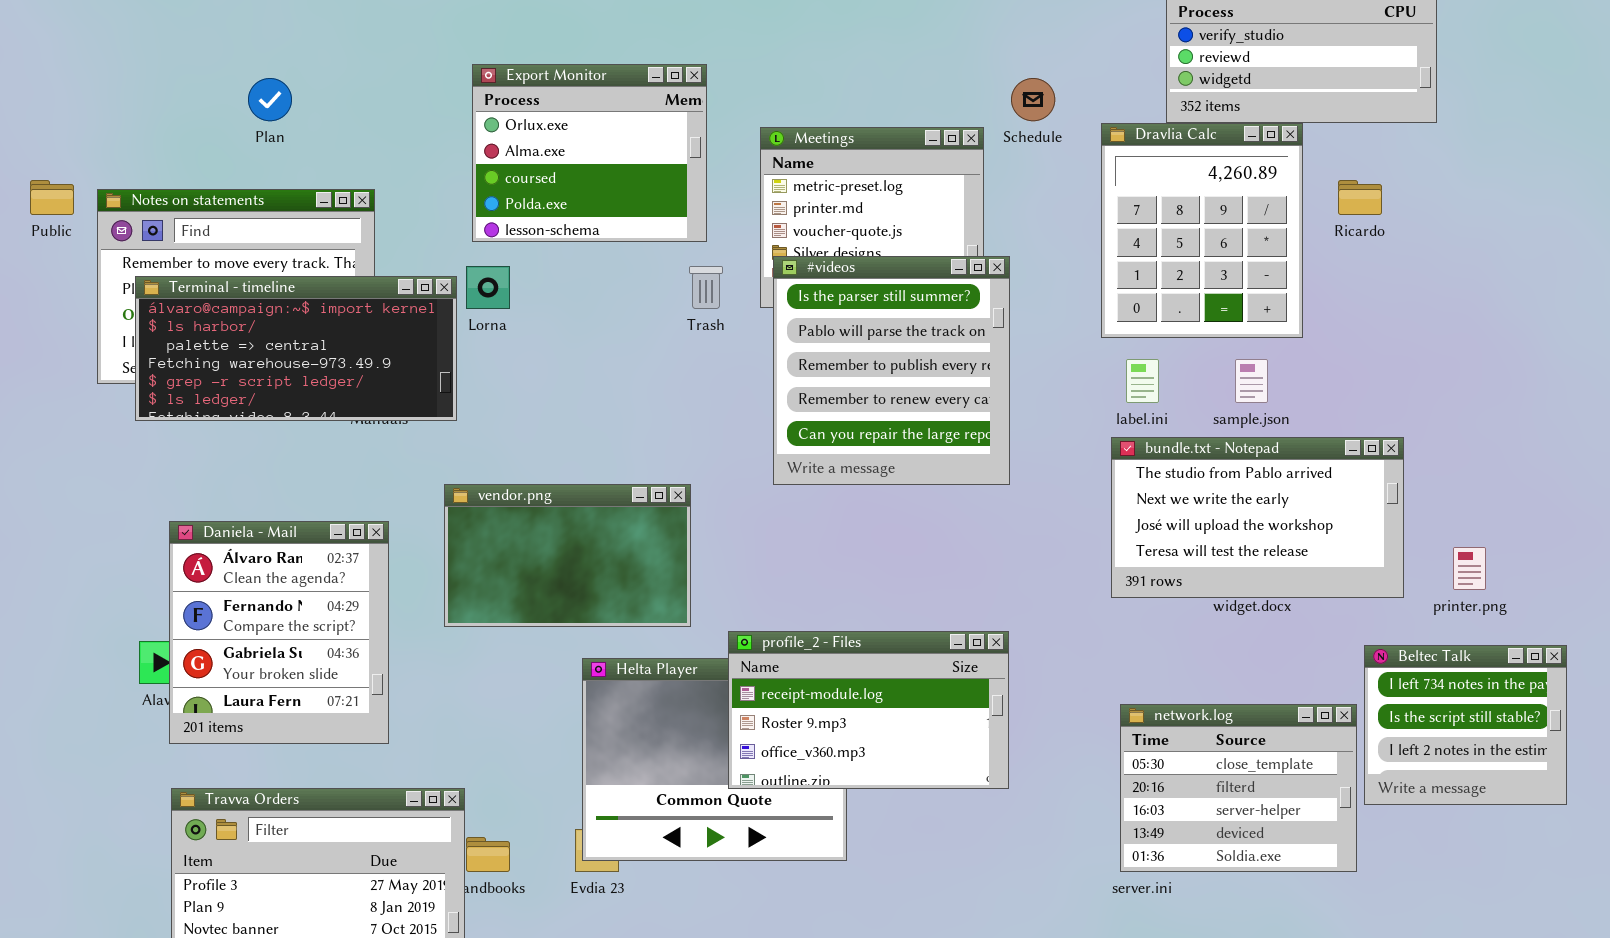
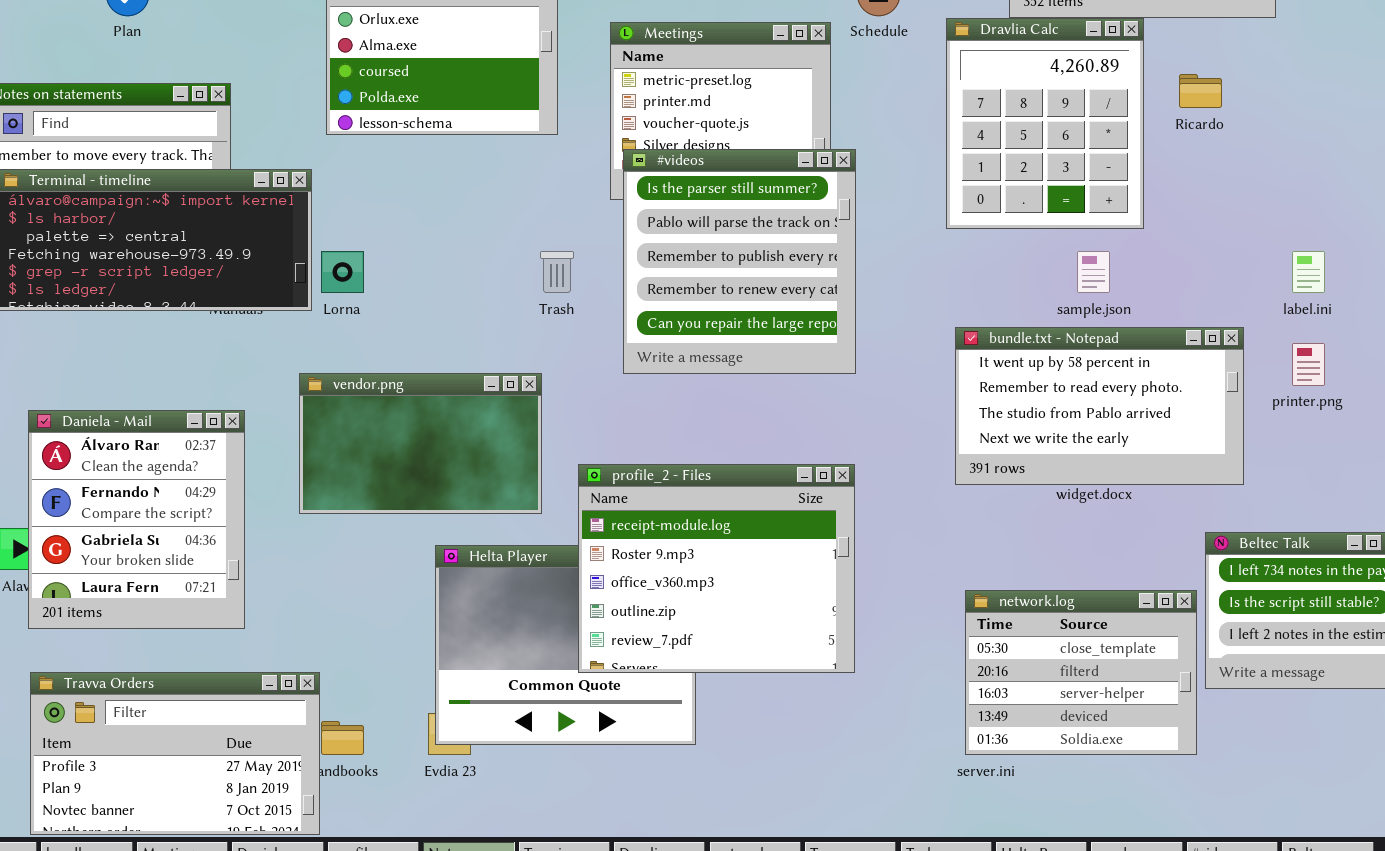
Lorna: [466,266,510,309] -> [321,251,364,293], moved
Trash: [689,266,723,309] -> [540,251,574,293], moved
label.ini: [1126,359,1159,403] -> [1292,251,1325,293], moved
bundle.txt - Notepad: [1111,437,1404,598] -> [955,327,1244,485], scrolled up 2 rows
printer.png: [1453,547,1486,590] -> [1292,343,1325,386], moved
profile_2 - Files: [728,631,1009,789] -> [578,464,855,673], resized

